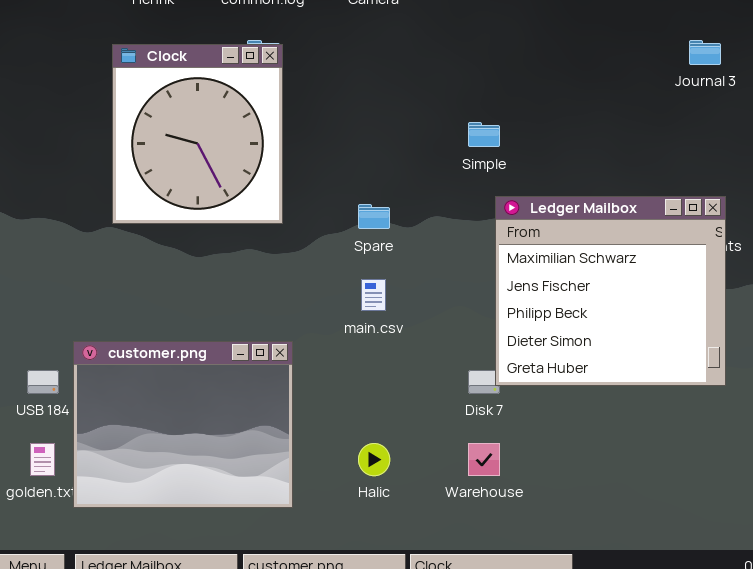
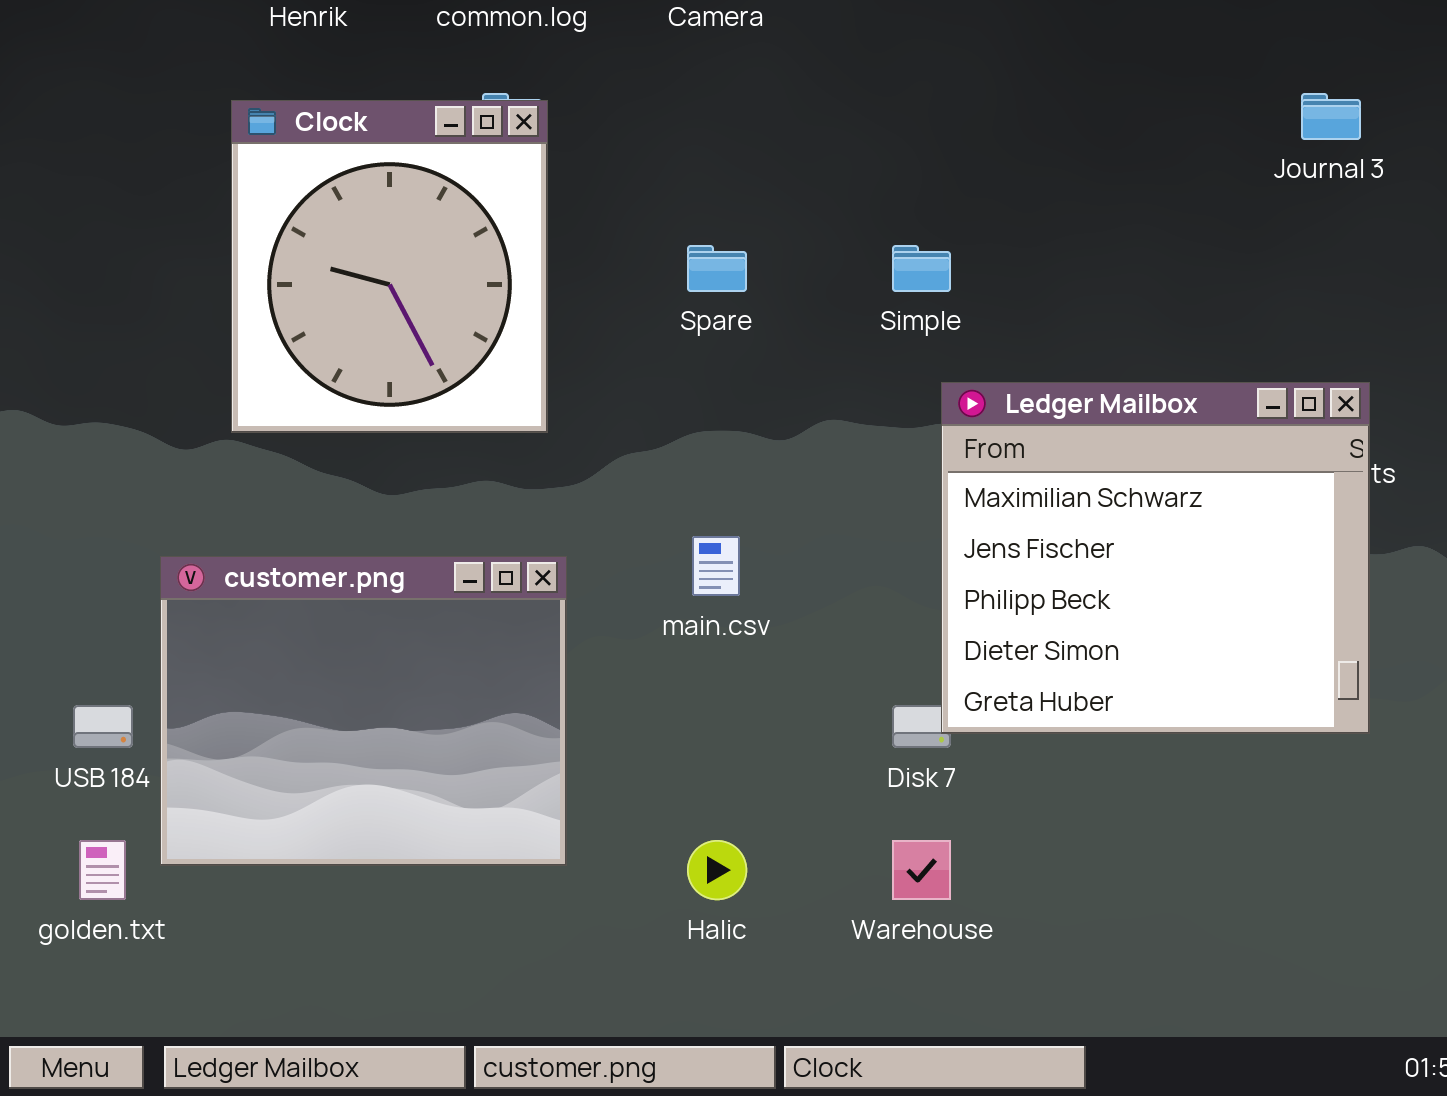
Spare: [358,204,390,229] -> [687,245,747,292], moved
customer.png: [73,341,293,508] -> [160,556,567,866], moved

